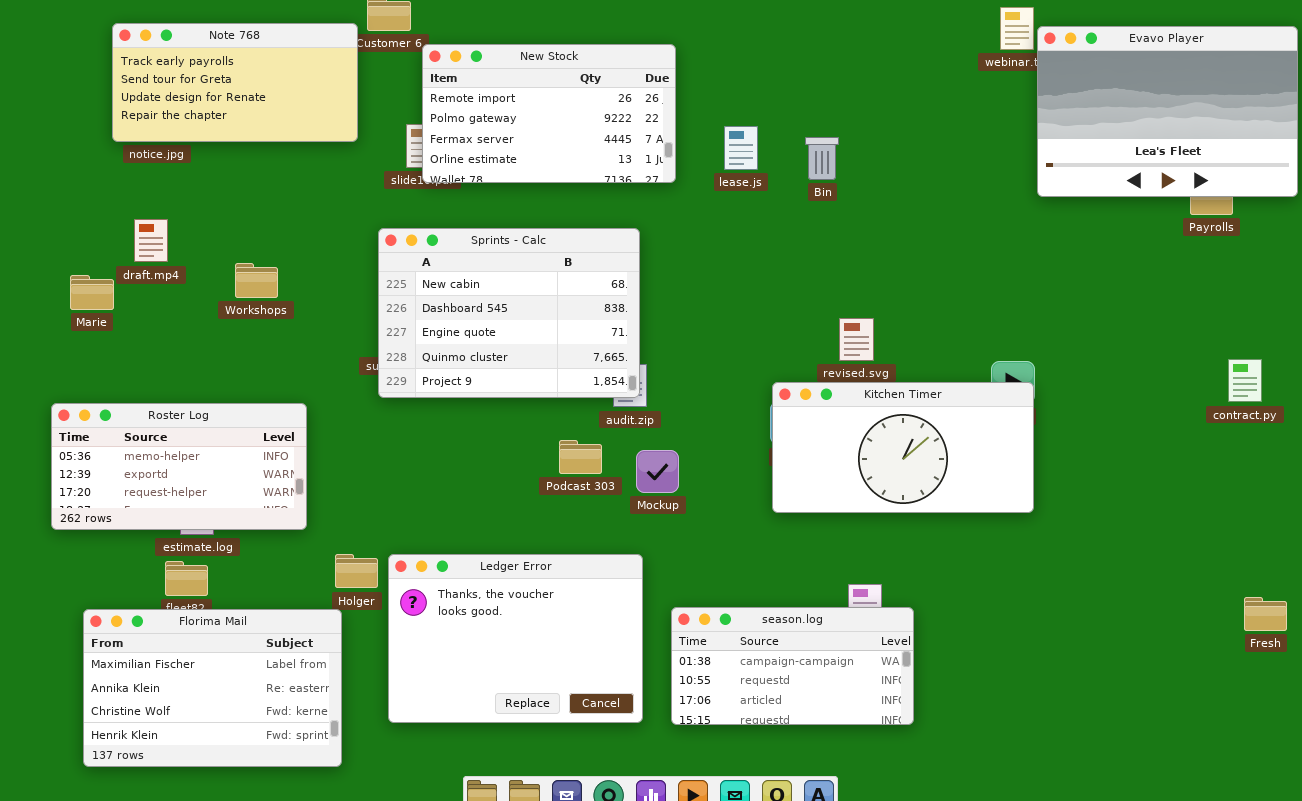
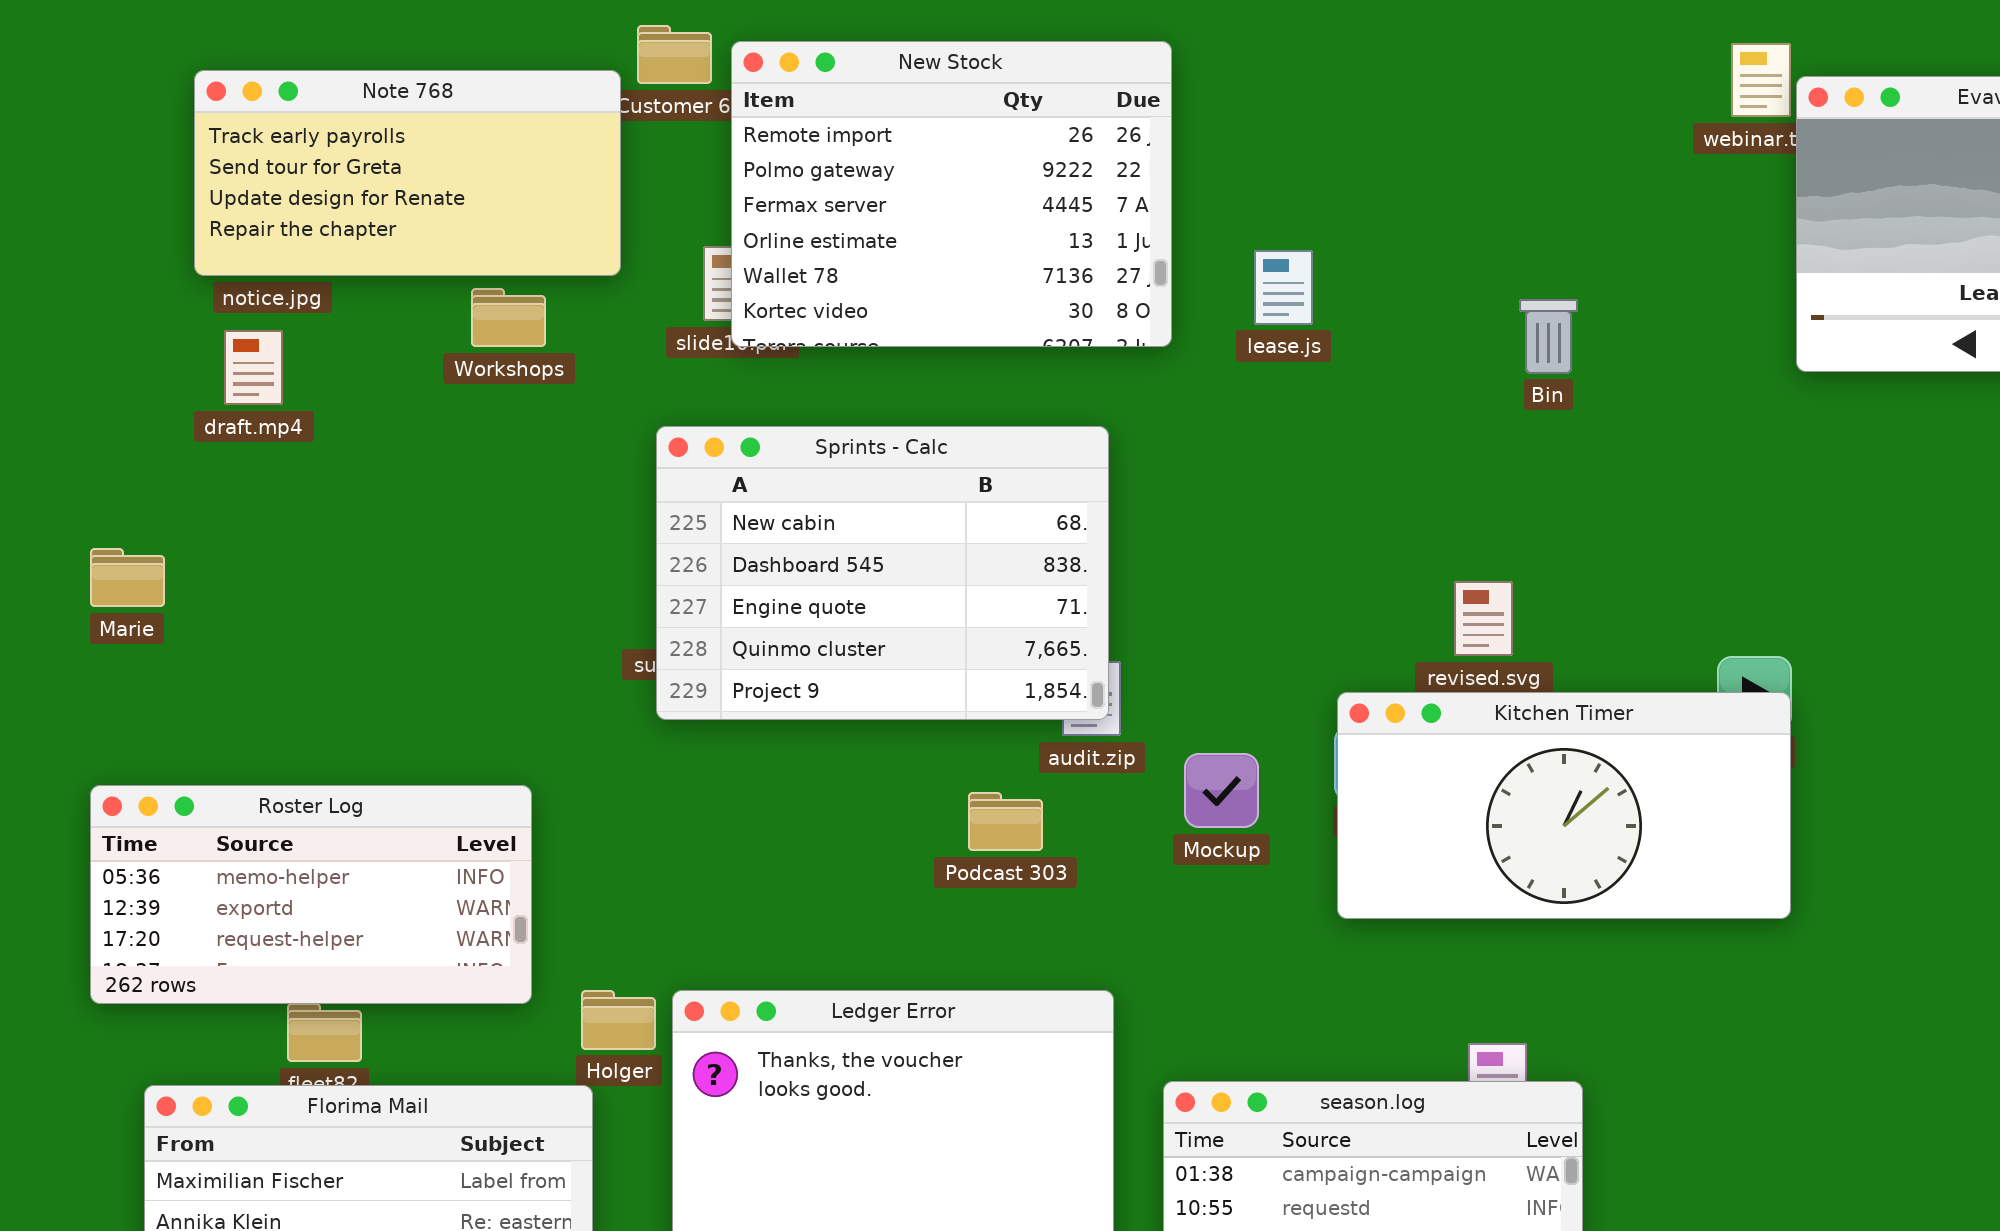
New Stock: [422,44,676,183] -> [731,41,1172,347], resized
Bin: [805,137,839,180] -> [1519,299,1578,374], moved
draft.mp4: [134,219,168,262] -> [224,330,283,405], moved
Workshops: [235,263,278,298] -> [471,288,546,347], moved
Marie: [70,275,114,310] -> [90,548,165,607], moved
Roster Log: [51,403,307,530] -> [90,785,532,1004], moved
Mockup: [636,450,679,493] -> [1184,753,1259,828], moved

